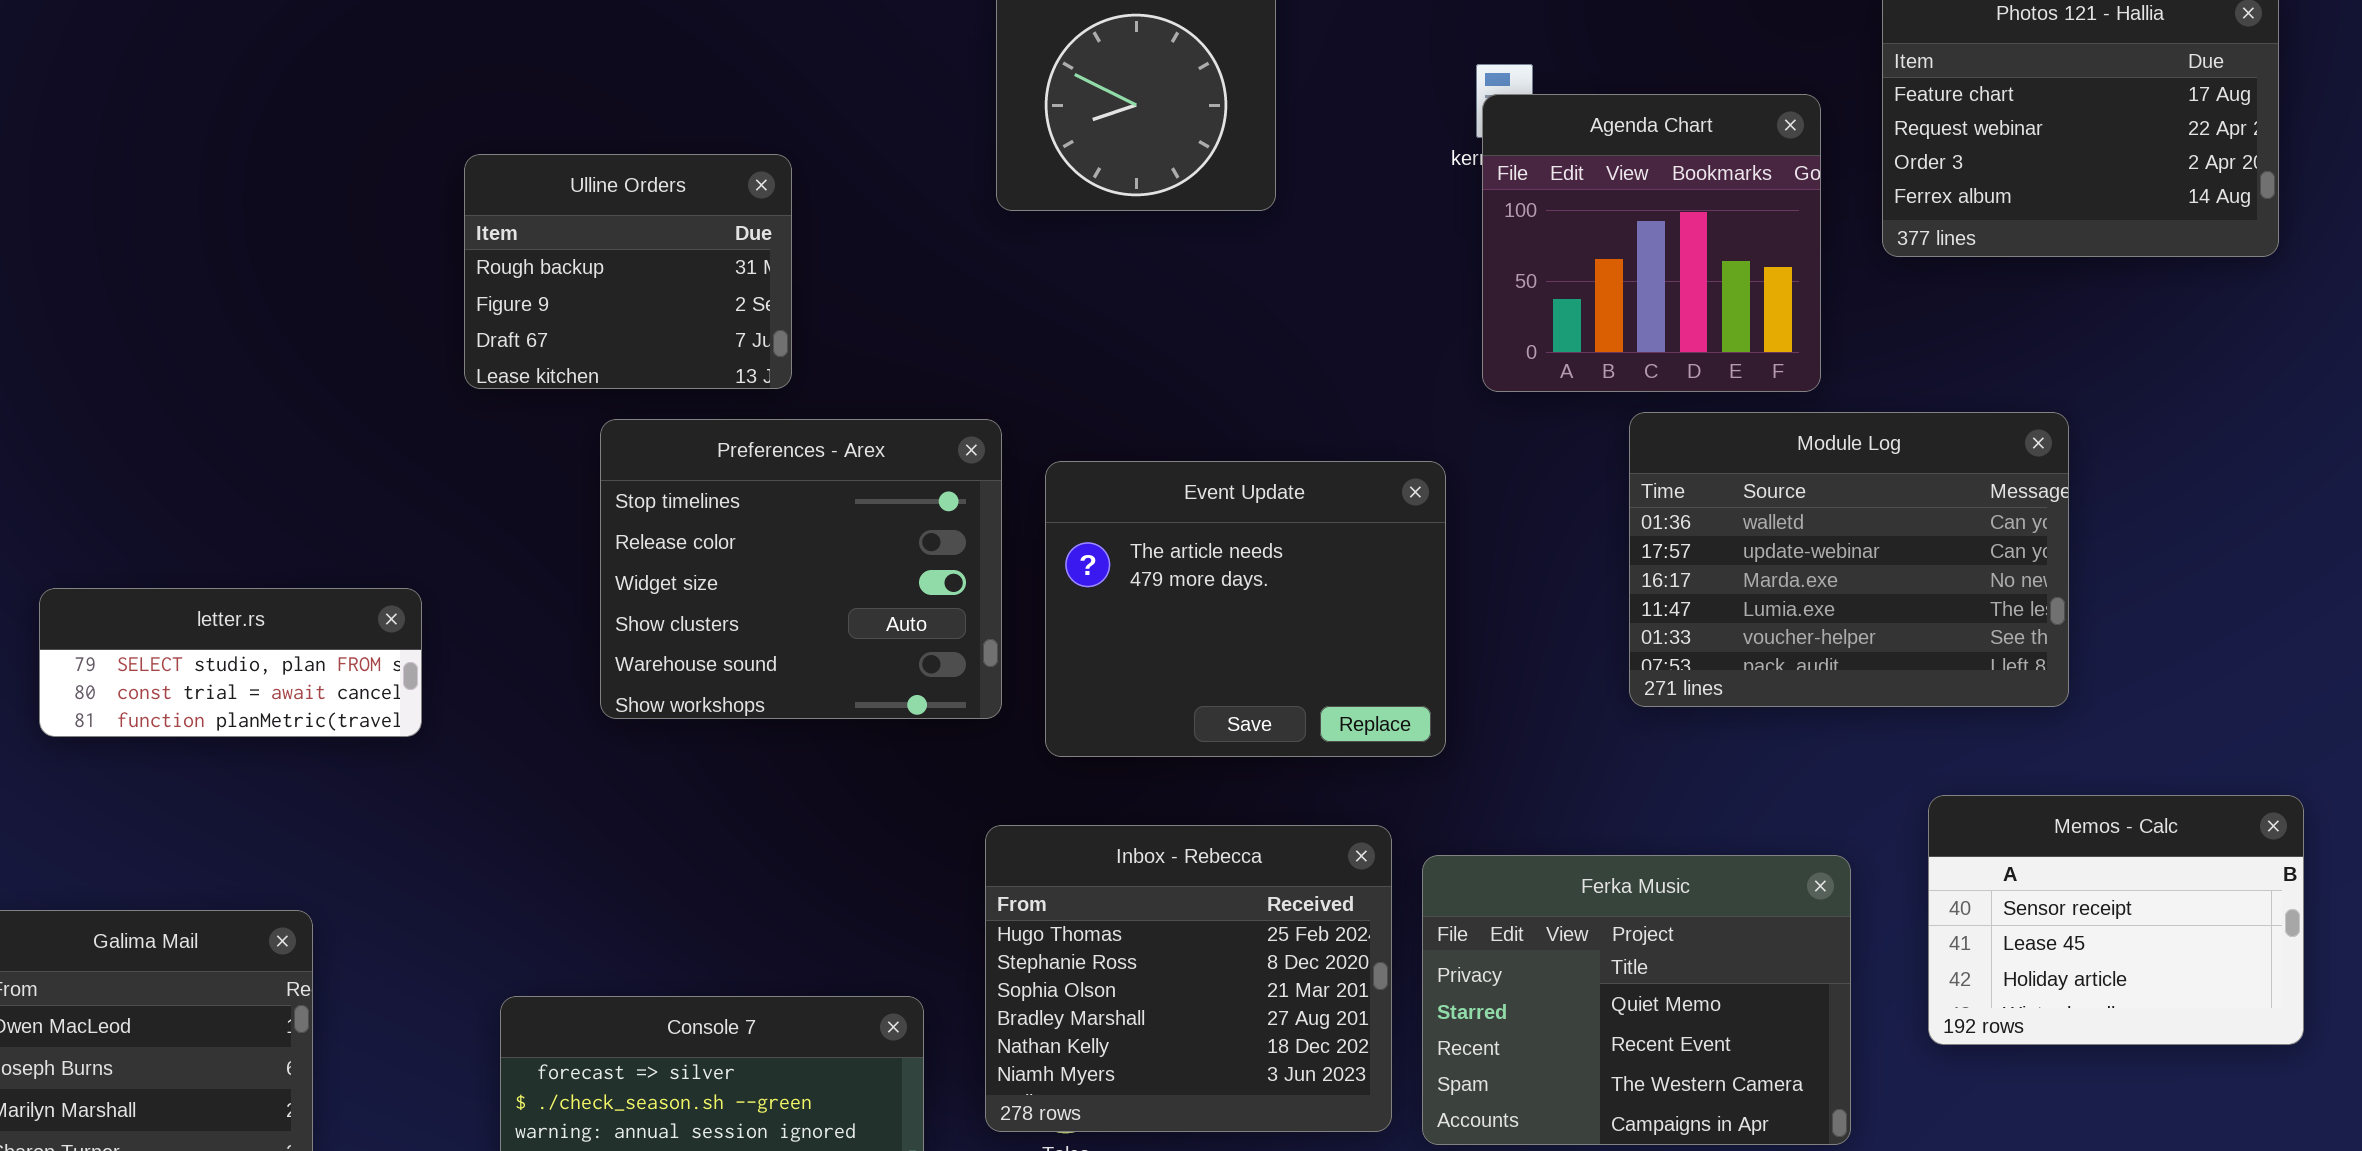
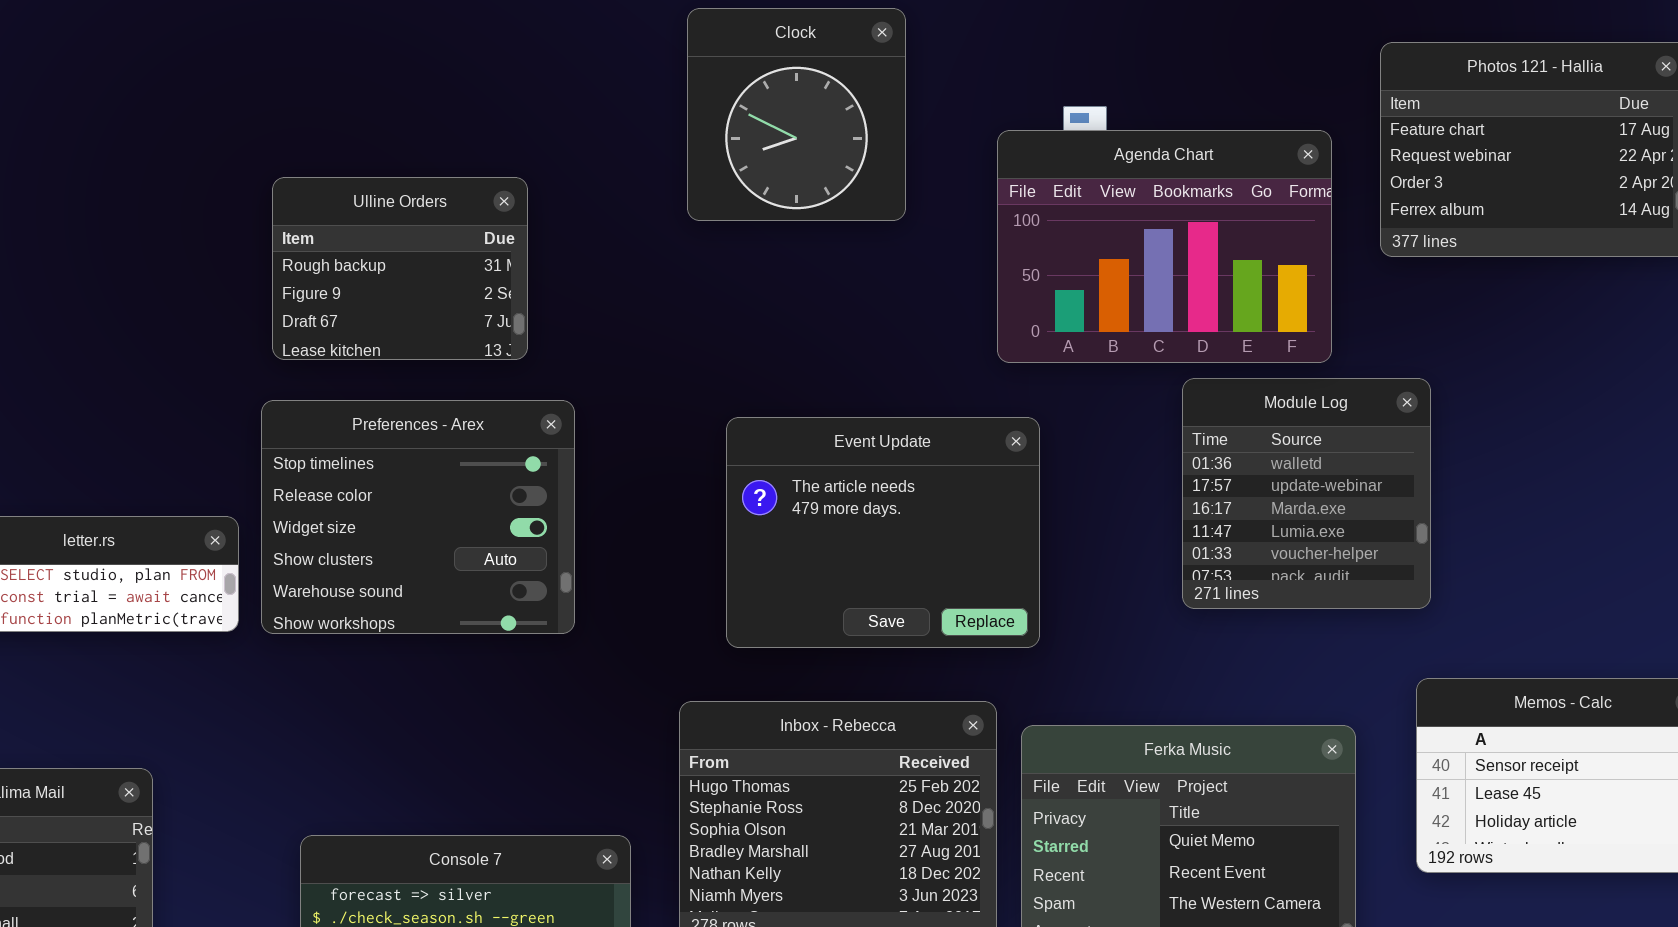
Agenda Chart: [1482,94,1821,392] -> [997,130,1332,363], resized
Module Log: [1629,412,2069,707] -> [1182,378,1431,609], resized
Preferences - Arex: [600,419,1002,719] -> [261,400,575,634], moved

